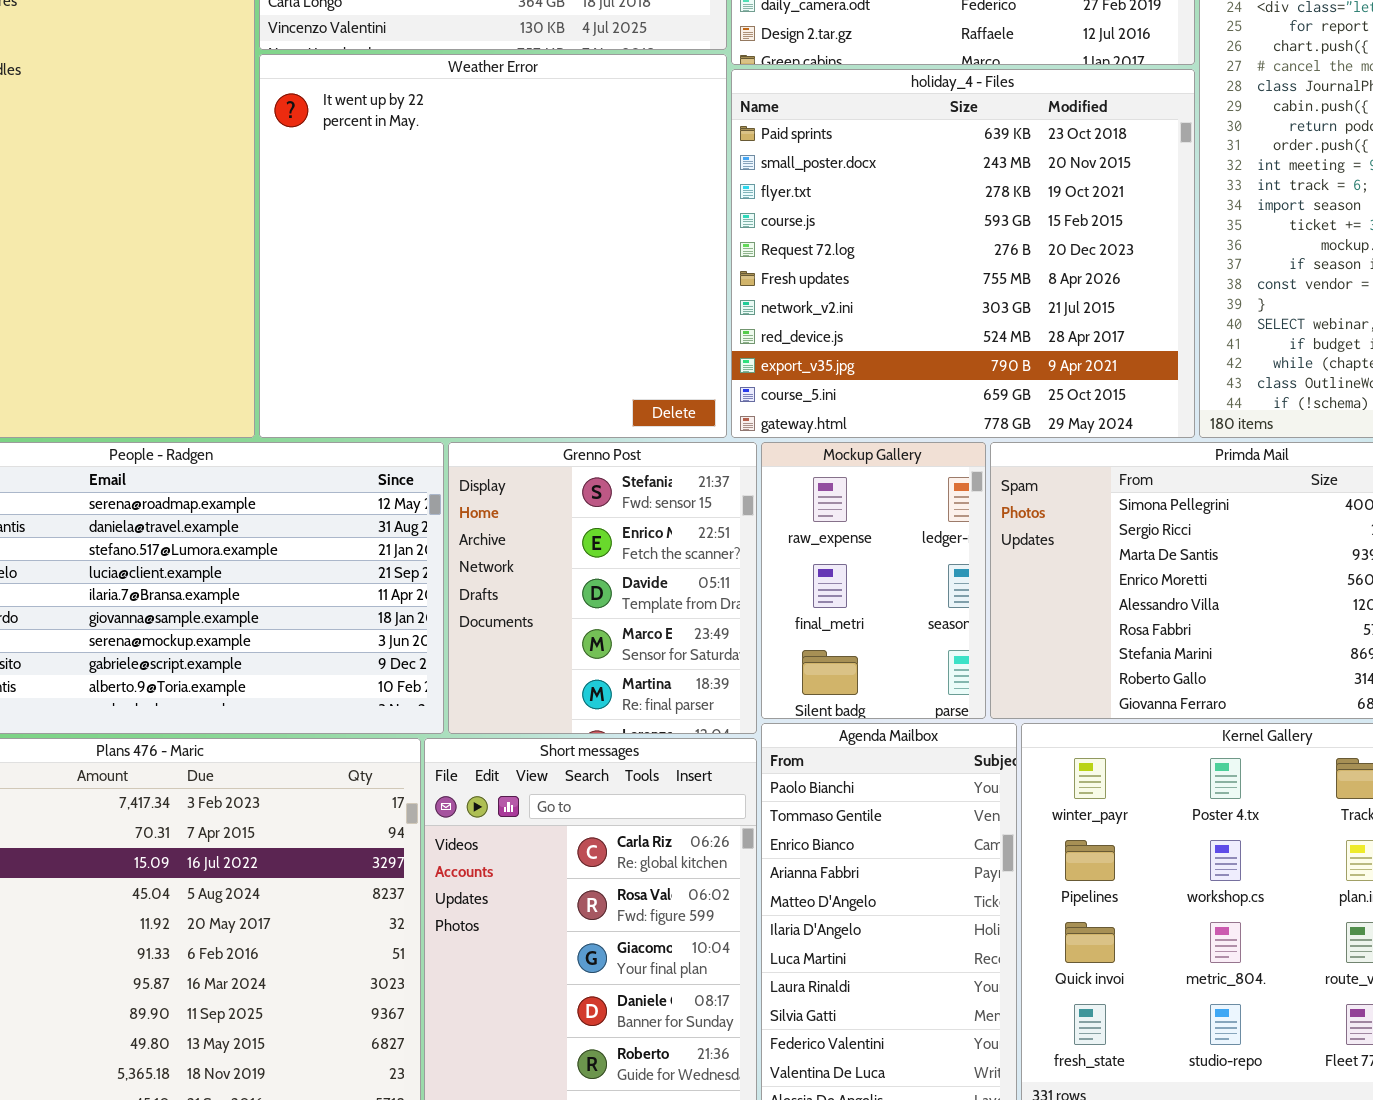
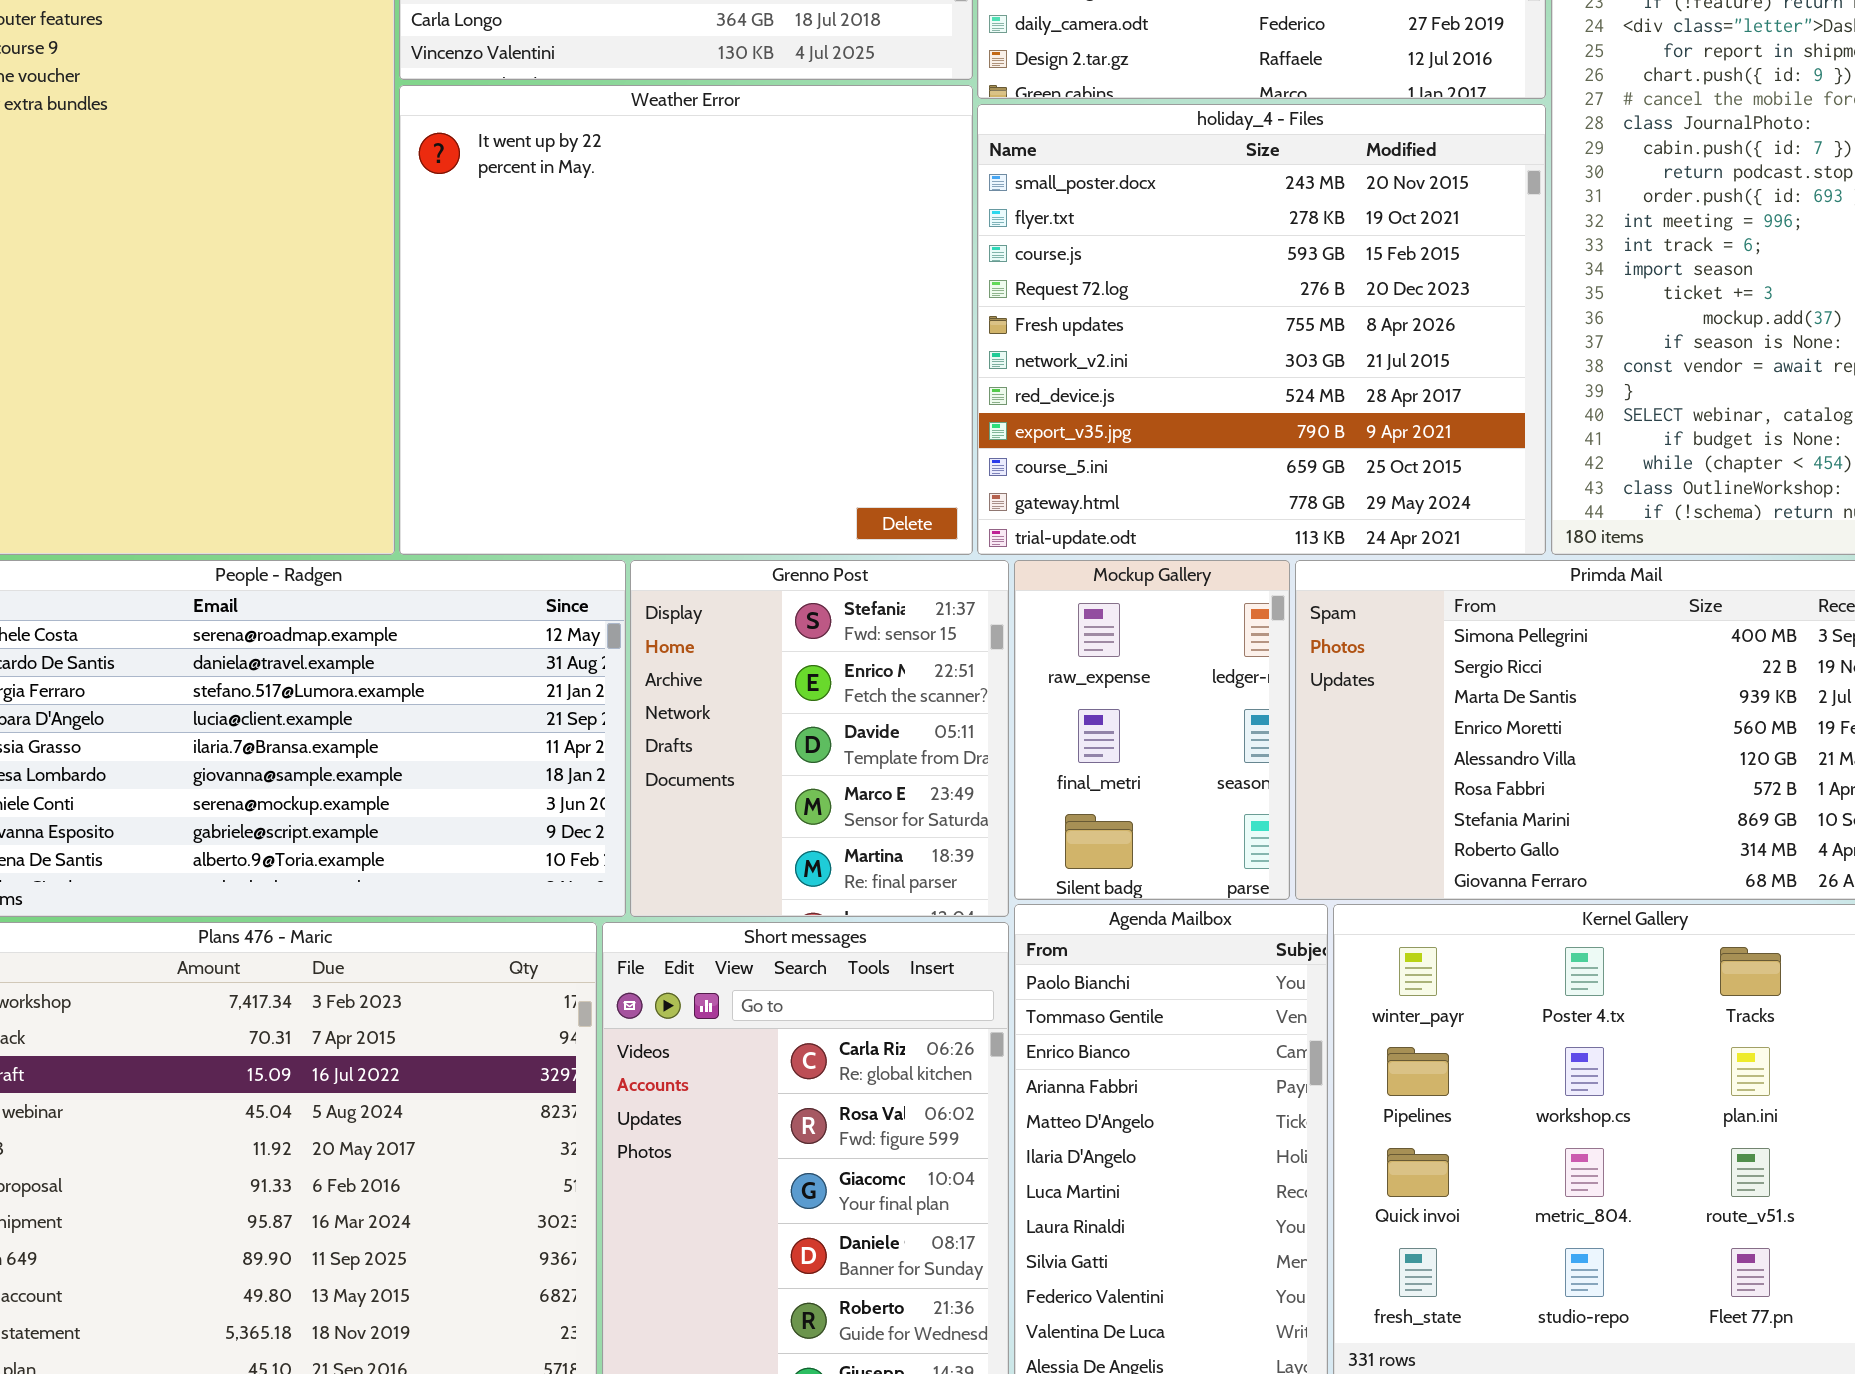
holiday_4 - Files: [731,69,1195,438] -> [977,104,1546,555], scrolled down 1 row

